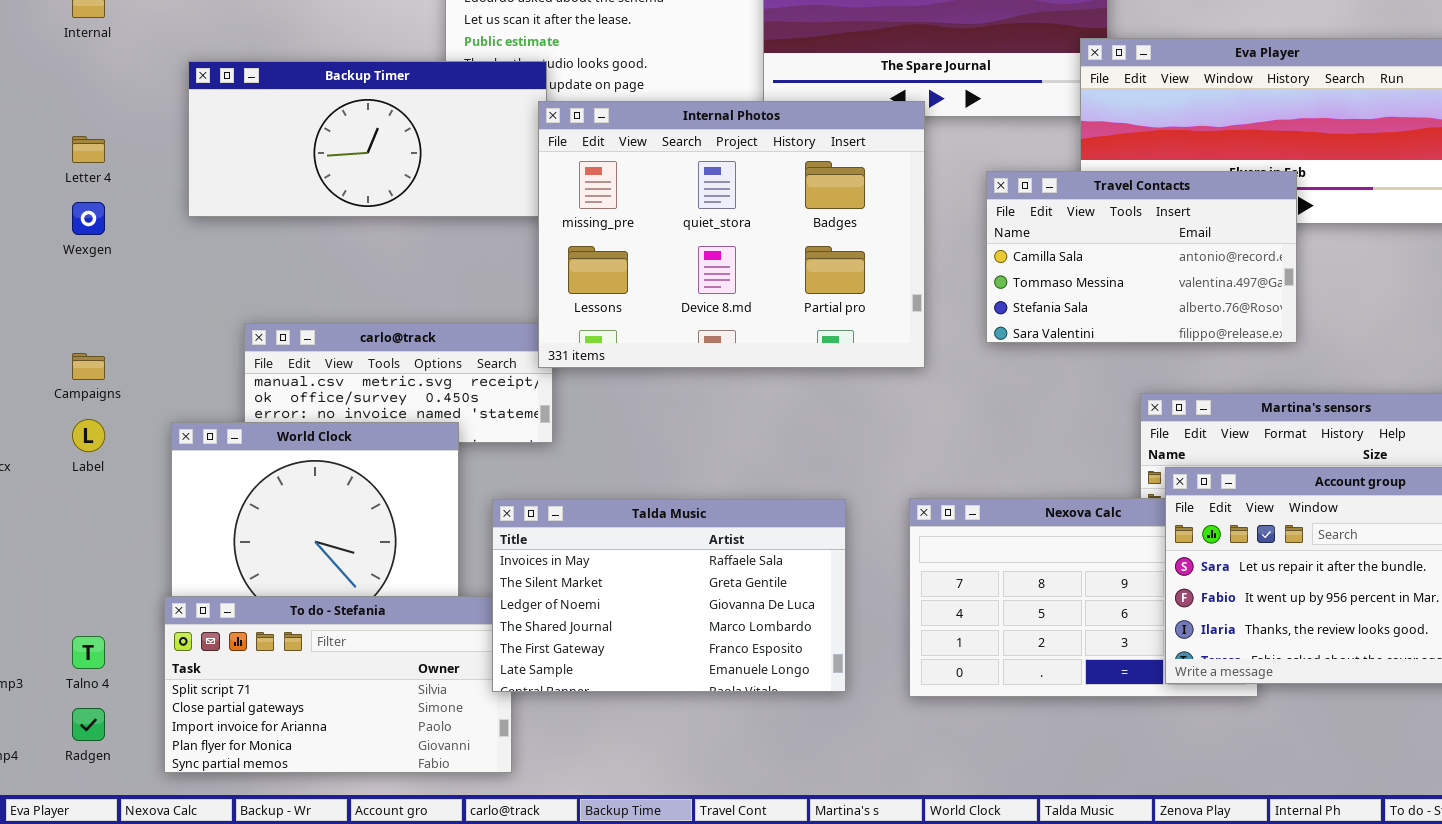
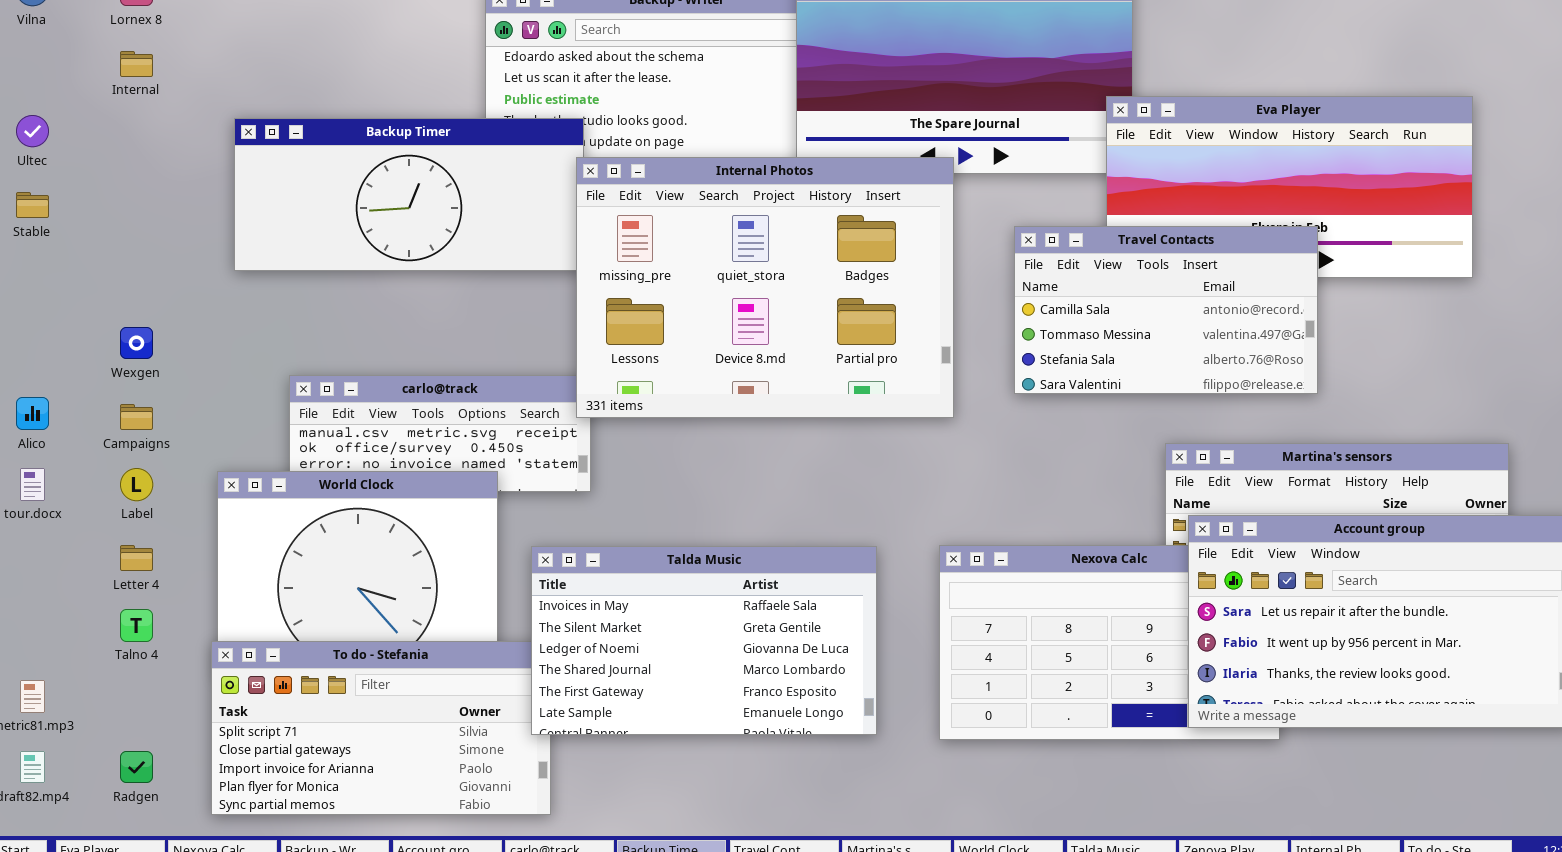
Letter 4: [72,136,105,163] -> [120,545,153,571], moved
Wexgen: [72,202,105,235] -> [120,327,153,359], moved
Talno 4: [72,636,105,669] -> [120,609,153,642], moved

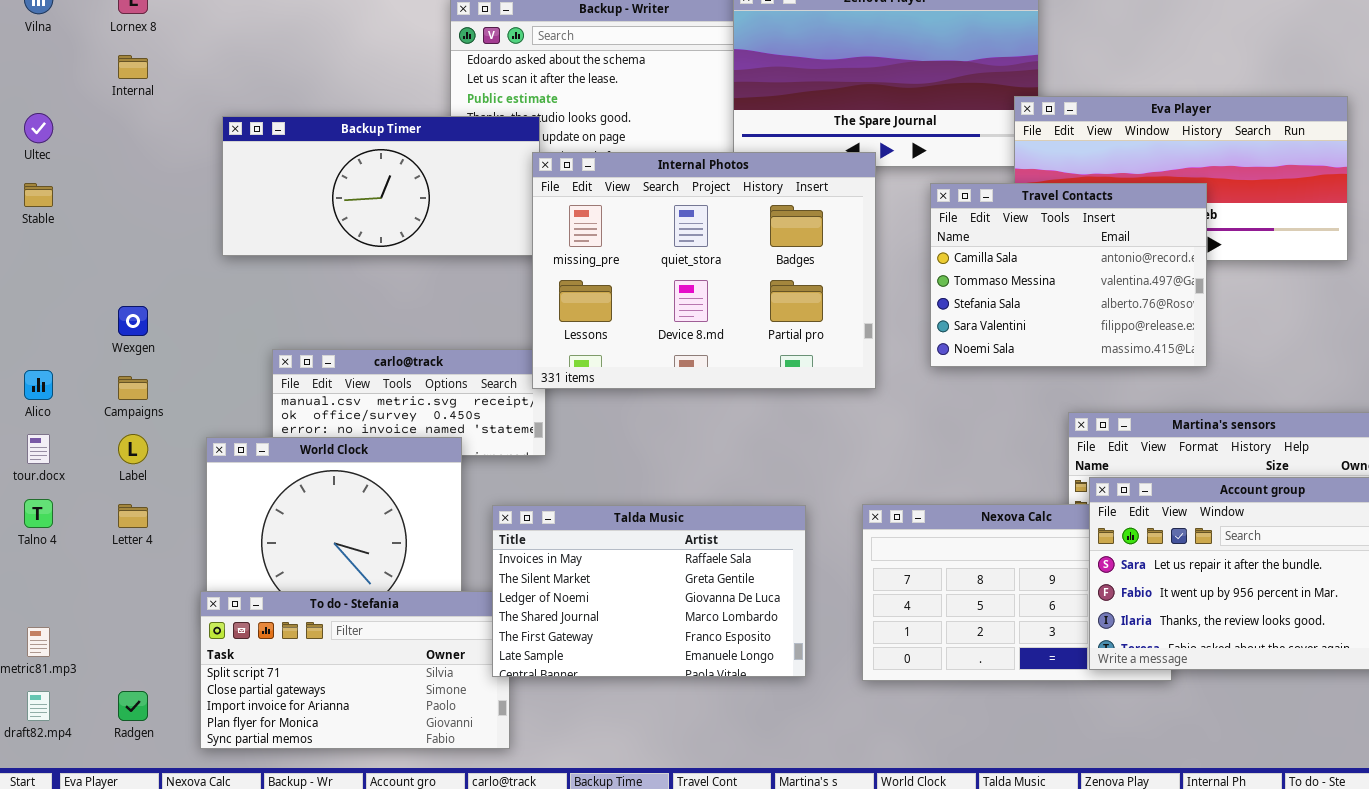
Travel Contacts: [1014,226,1318,394] -> [930,183,1207,367], resized
Talno 4: [120,609,153,642] -> [24,499,53,528], moved

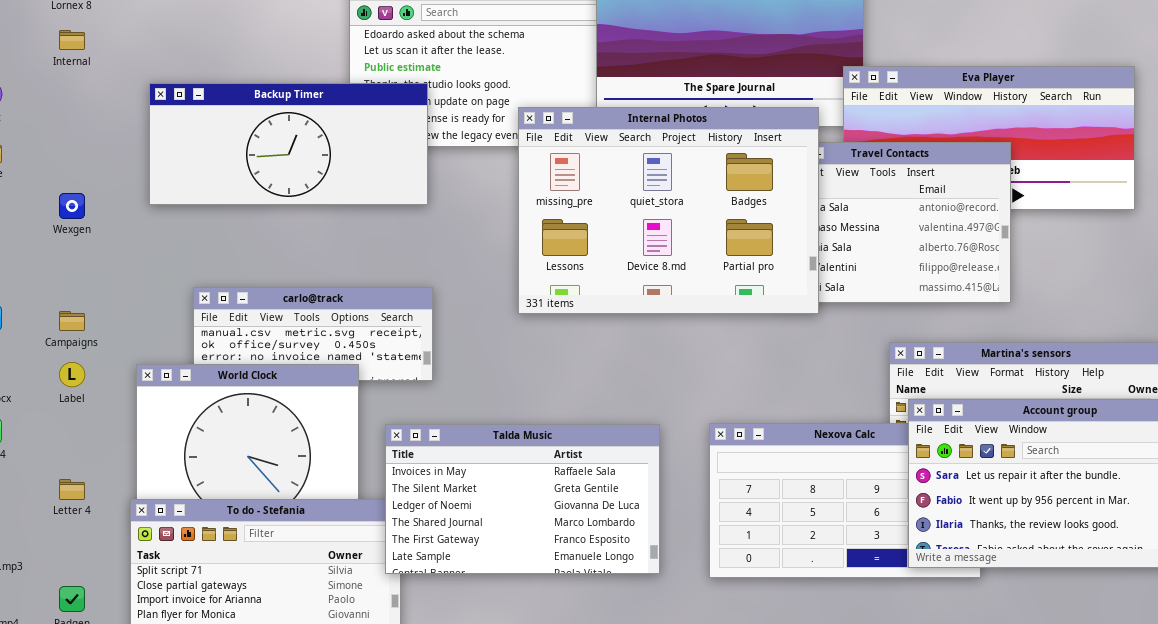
Internal Photos: [532,152,876,389] -> [518,107,819,314], moved
Wexgen: [118,306,148,336] -> [59,193,85,219], moved
Letter 4: [118,504,148,528] -> [59,479,85,500], moved

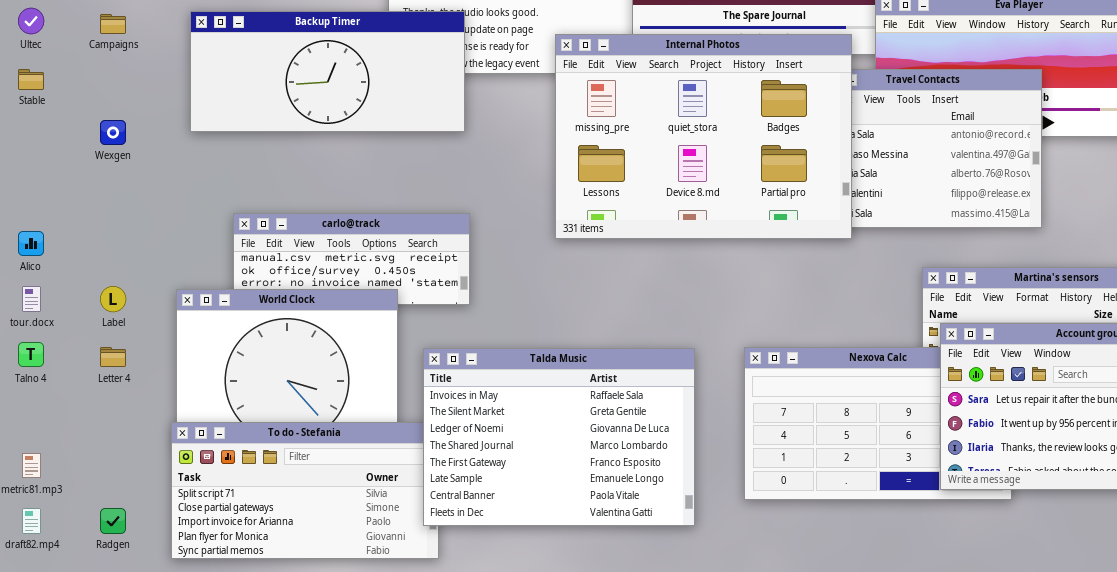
Campaigns: [59,311,85,331] -> [100,14,126,34], moved
Talda Music: [385,424,660,574] -> [423,348,695,526], resized
Letter 4: [59,479,85,500] -> [100,347,126,367], moved

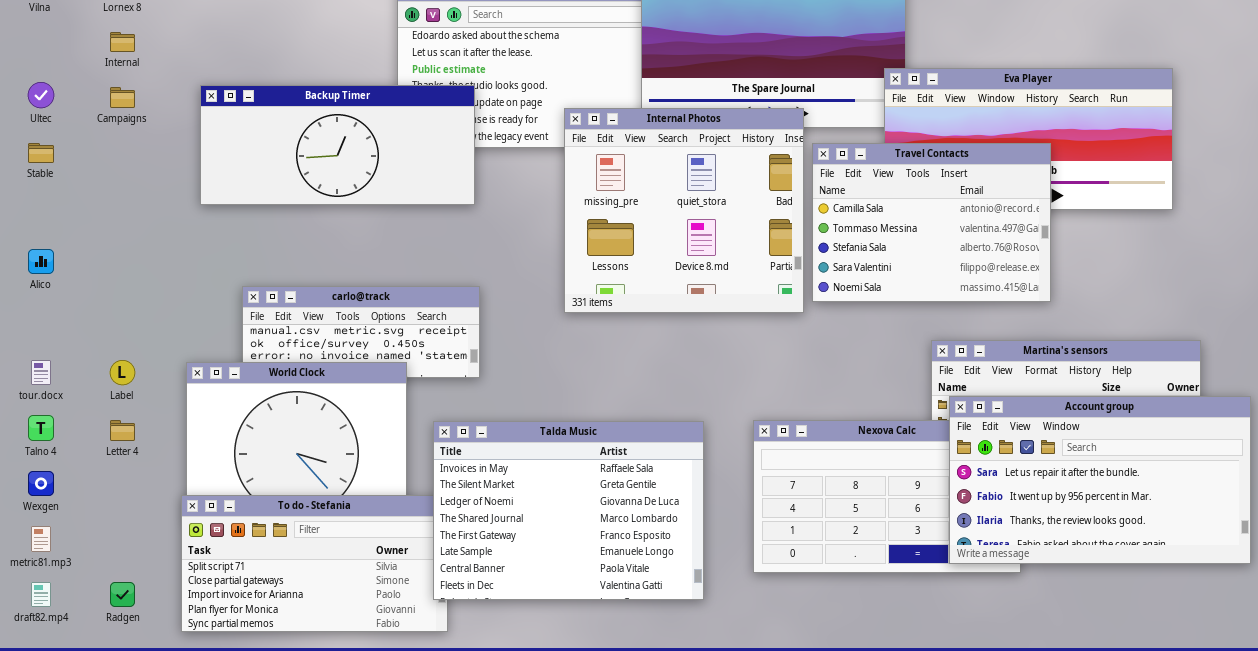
Internal Photos: [555,34,852,239] -> [564,108,804,313], resized
Wexgen: [100,120,126,145] -> [28,471,54,496], moved
Alico: [18,231,44,256] -> [28,249,54,274], moved

